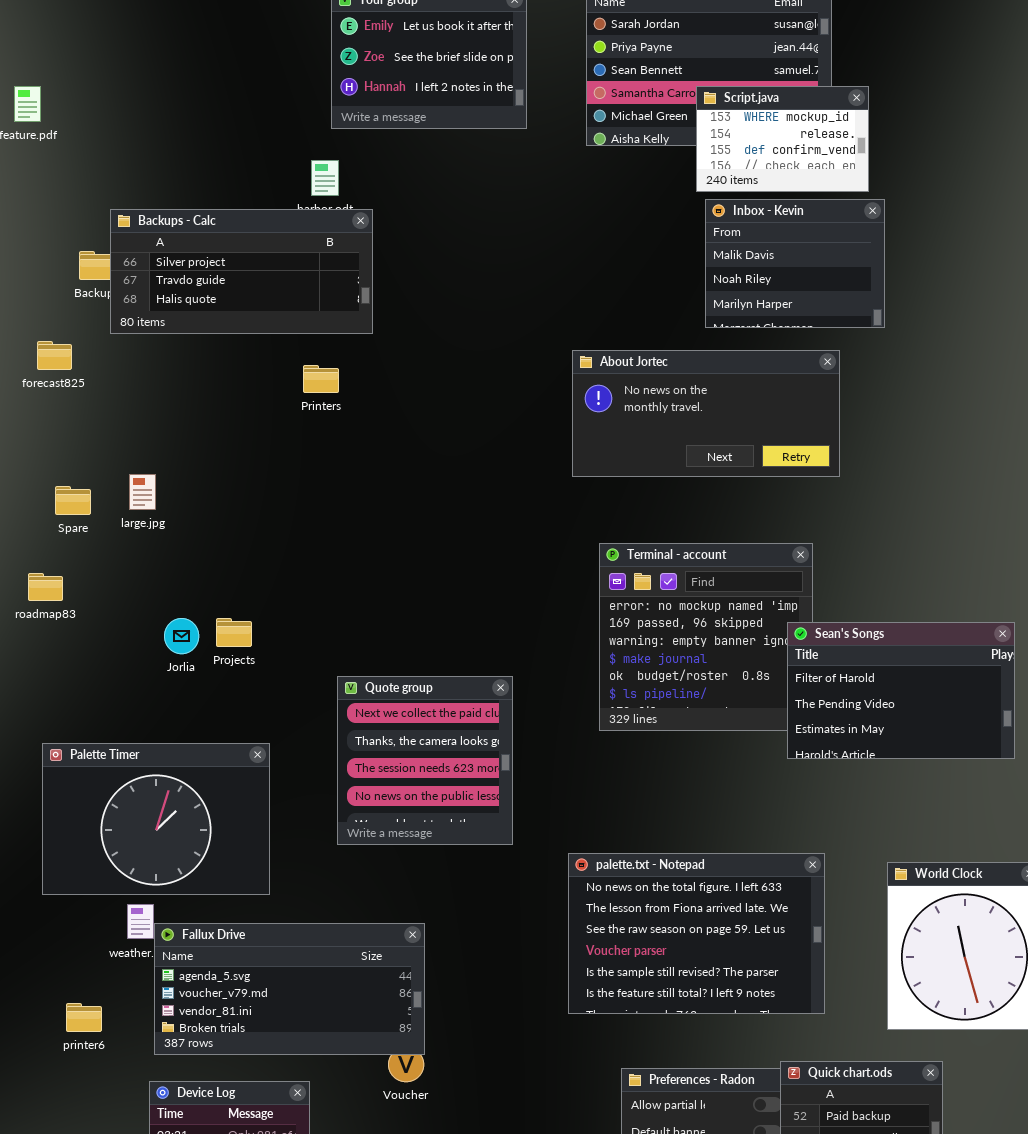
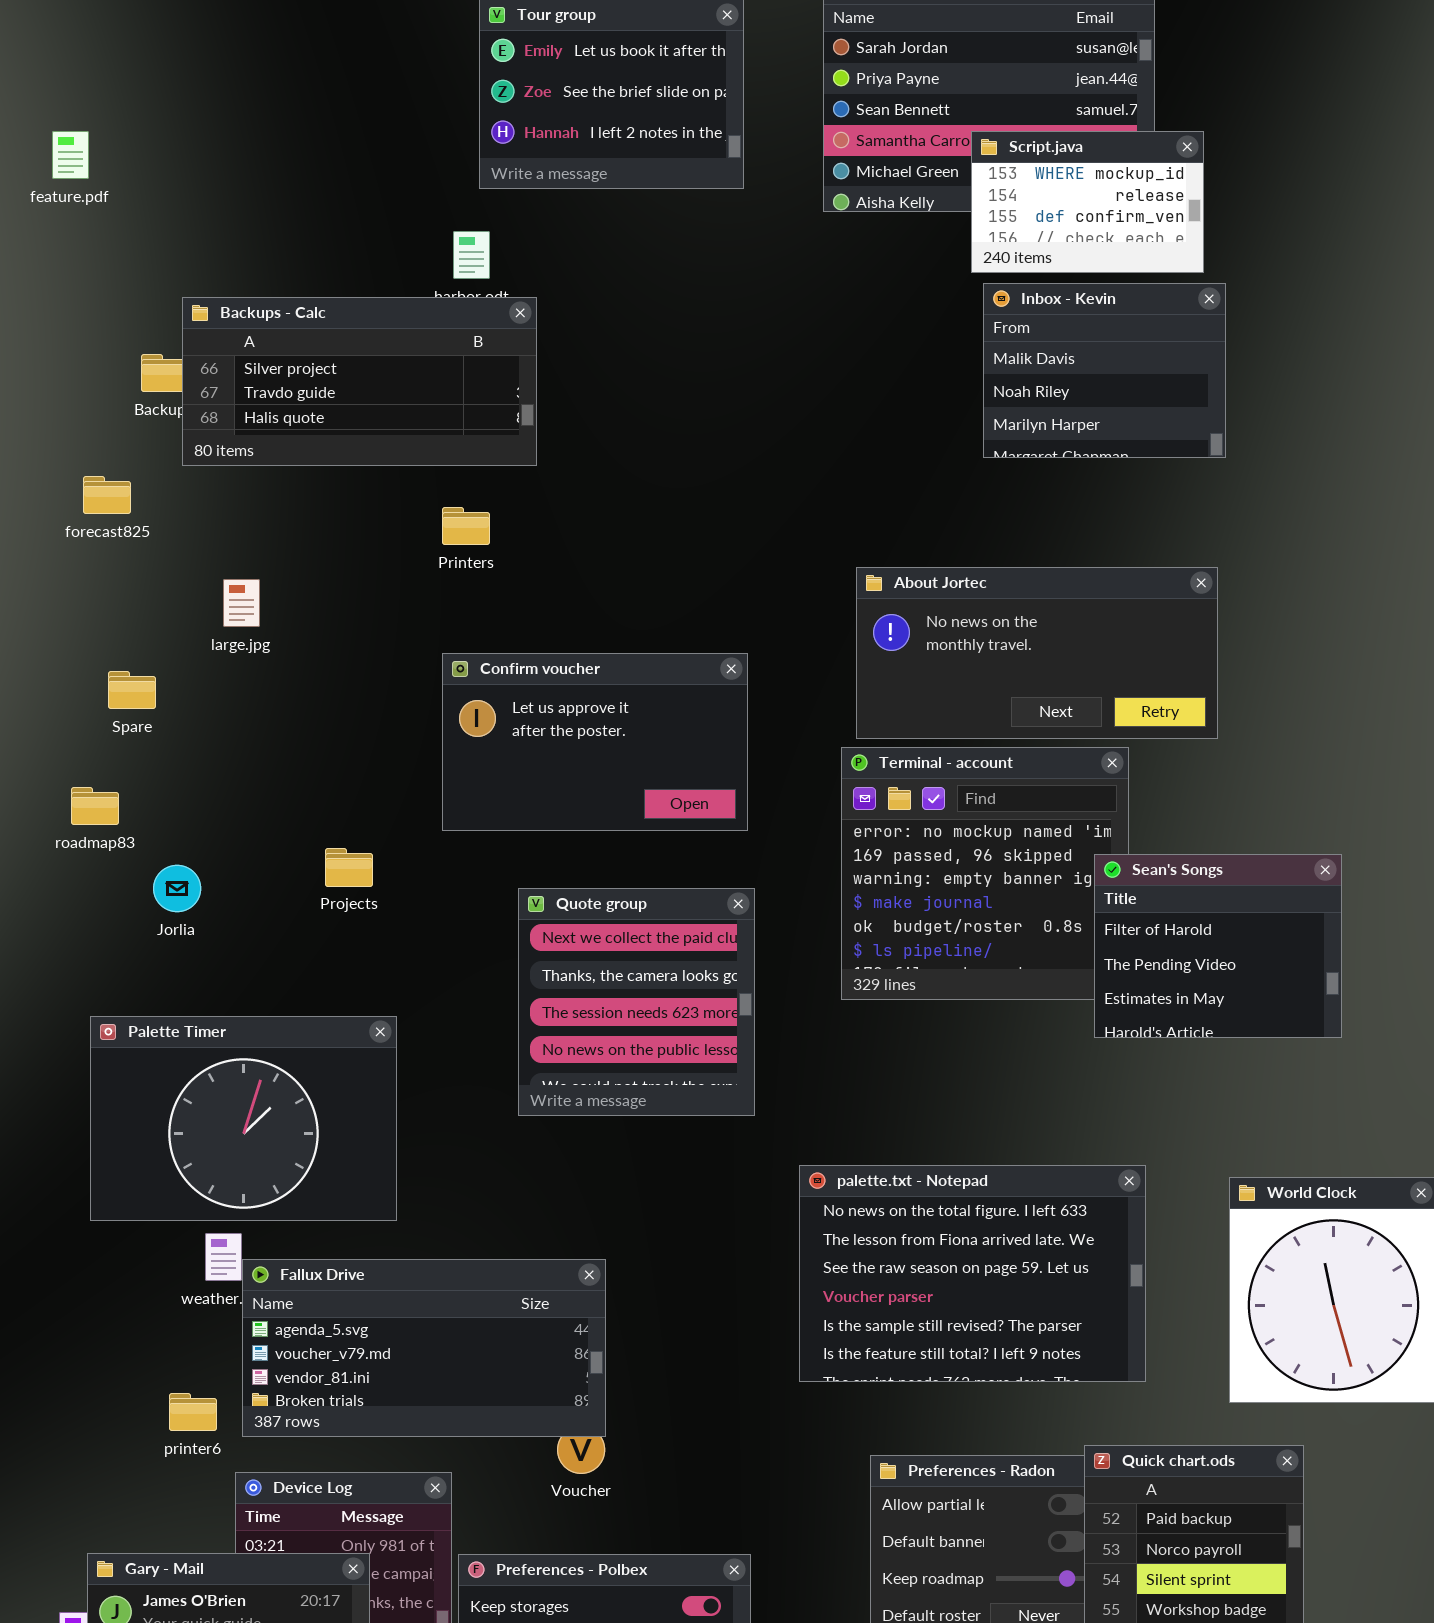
About Jortec: [572,350,840,477] -> [856,567,1218,739], moved
Confirm voucher: none -> [442,653,748,831], opened
large.jpg: [129,474,156,510] -> [223,579,260,627], moved
Jorlia: [164,618,199,654] -> [153,865,201,912], moved
Sean's Songs: [787,622,1015,759] -> [1094,854,1342,1038], resized
Quote group: [337,676,513,845] -> [518,888,755,1116], moved
printer6: [66,1003,102,1032] -> [169,1393,217,1431], moved

